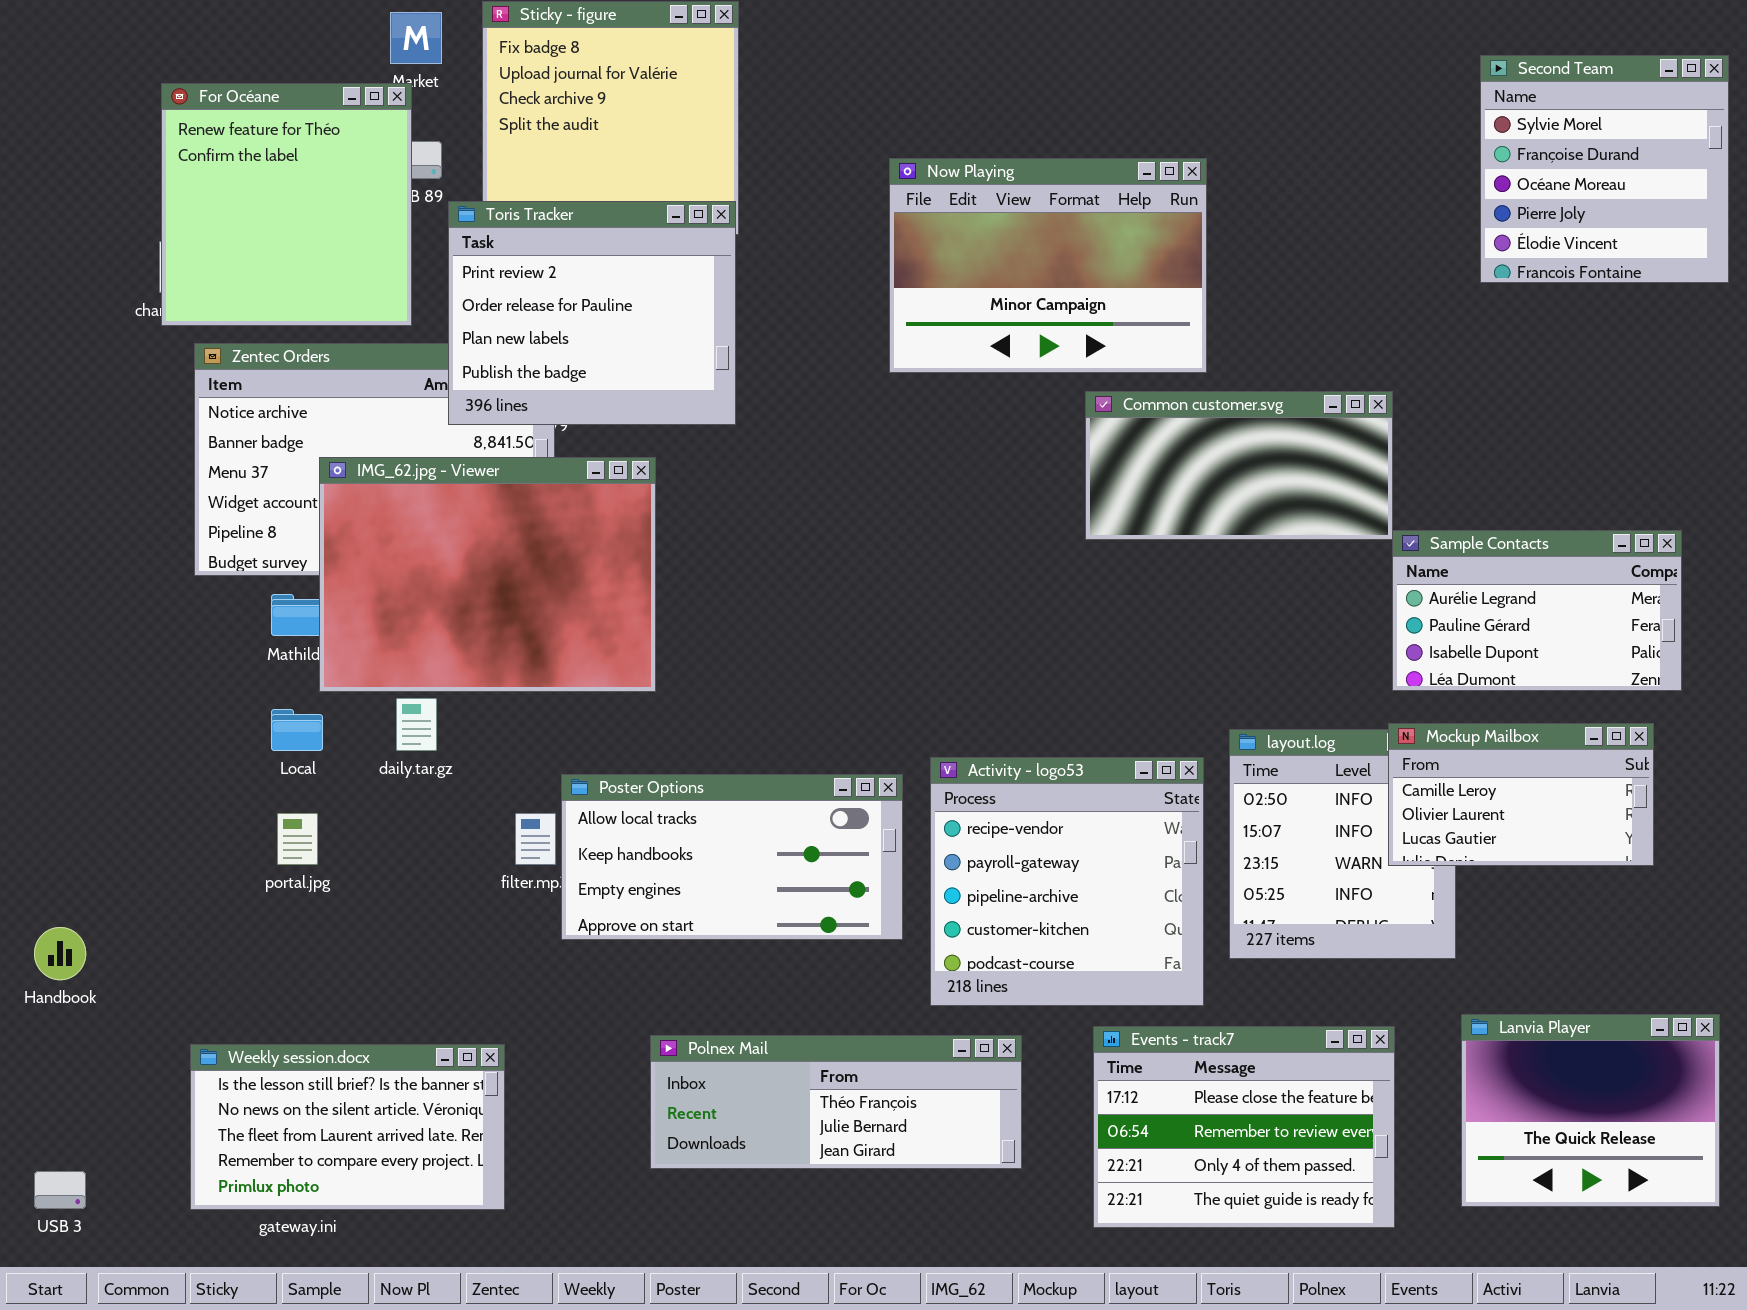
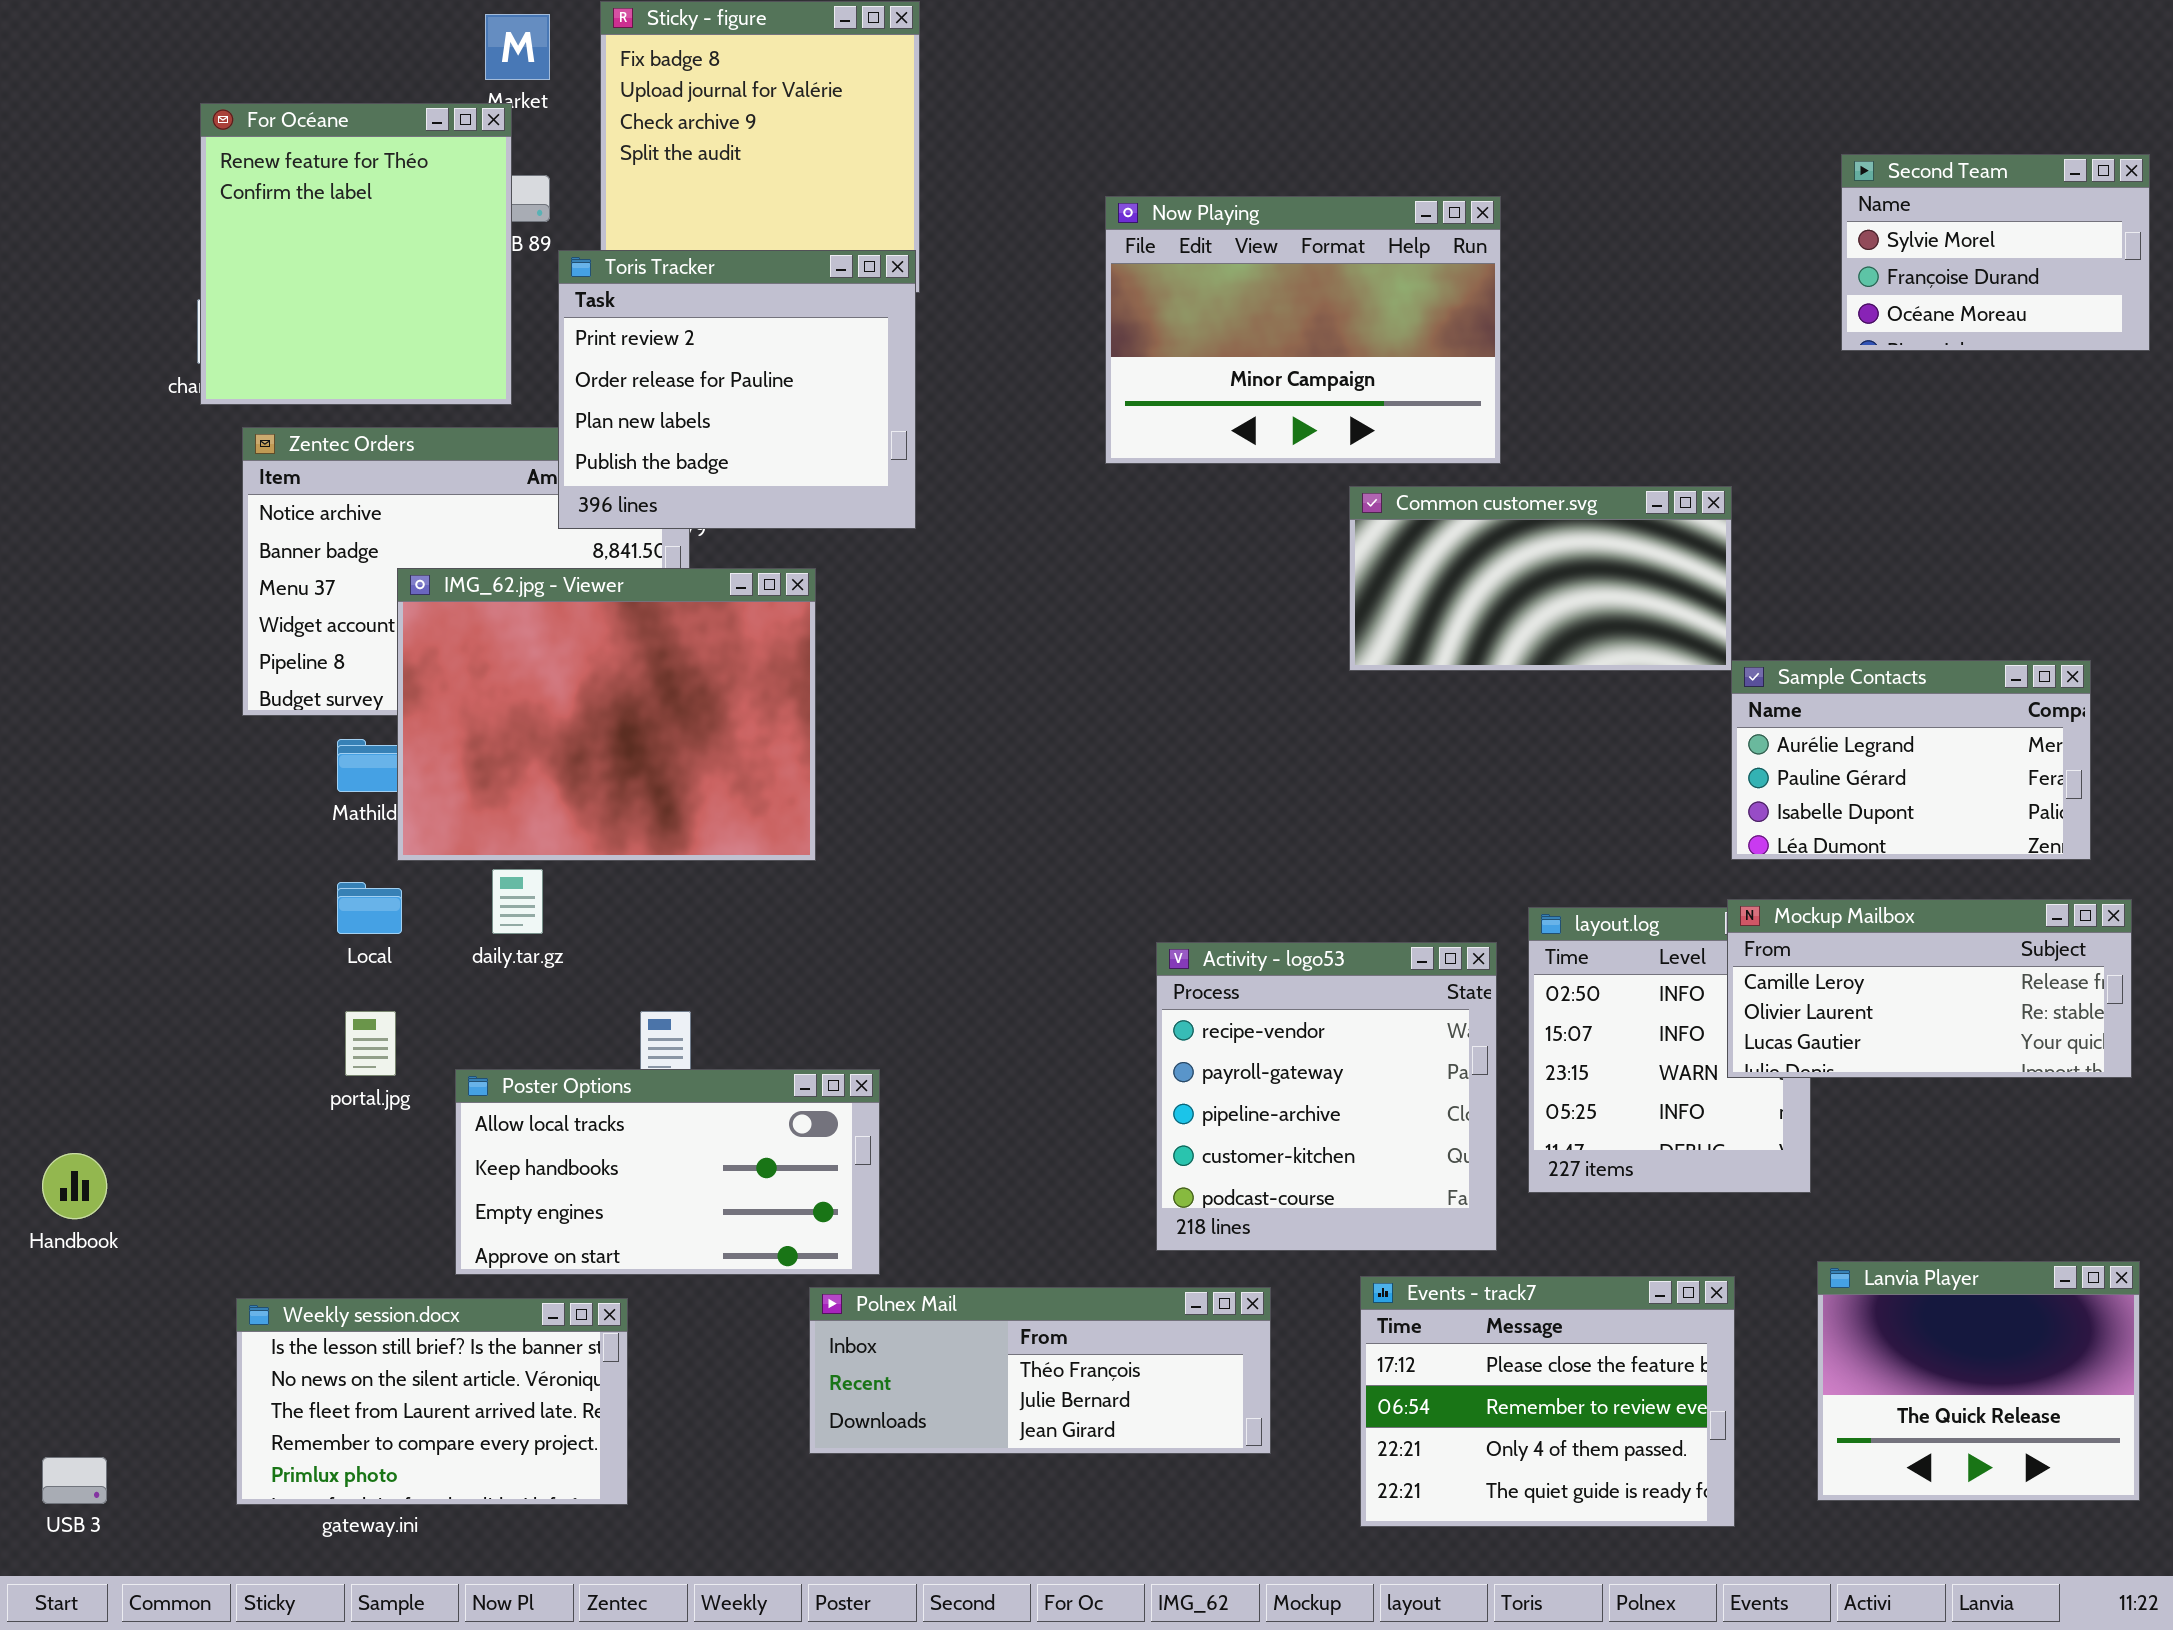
Second Team: [1480,55,1729,283] -> [1841,154,2150,351], resized
Mockup Mailbox: [1388,723,1654,866] -> [1727,899,2132,1078], resized
Poster Options: [561,774,903,940] -> [455,1069,880,1275], moved

